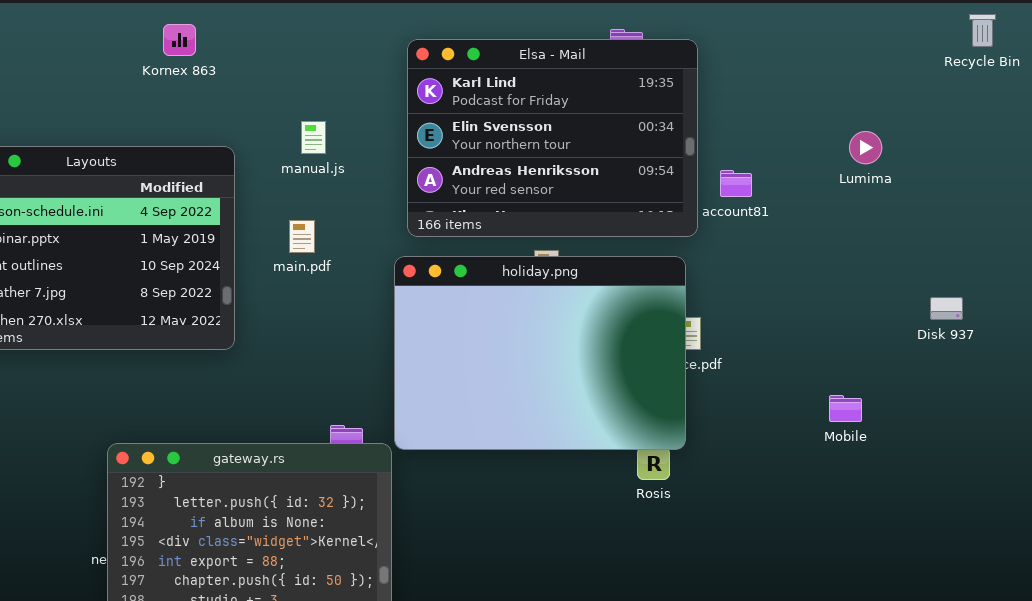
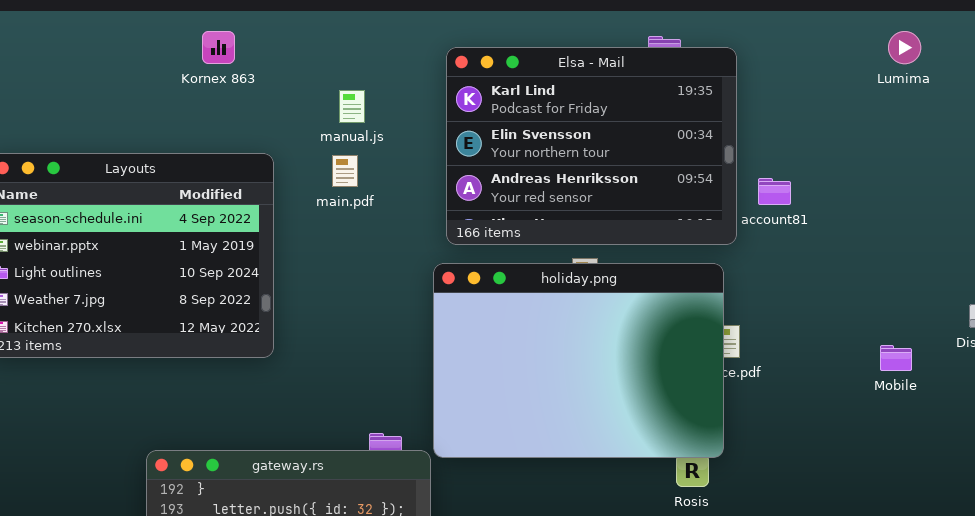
manual.js: [301,121,326,154] -> [339,90,365,123], moved
Lumima: [849,131,882,164] -> [888,31,921,64], moved
main.pdf: [289,220,315,253] -> [332,155,358,187], moved
Mobile: [829,395,862,422] -> [880,345,912,371], moved

